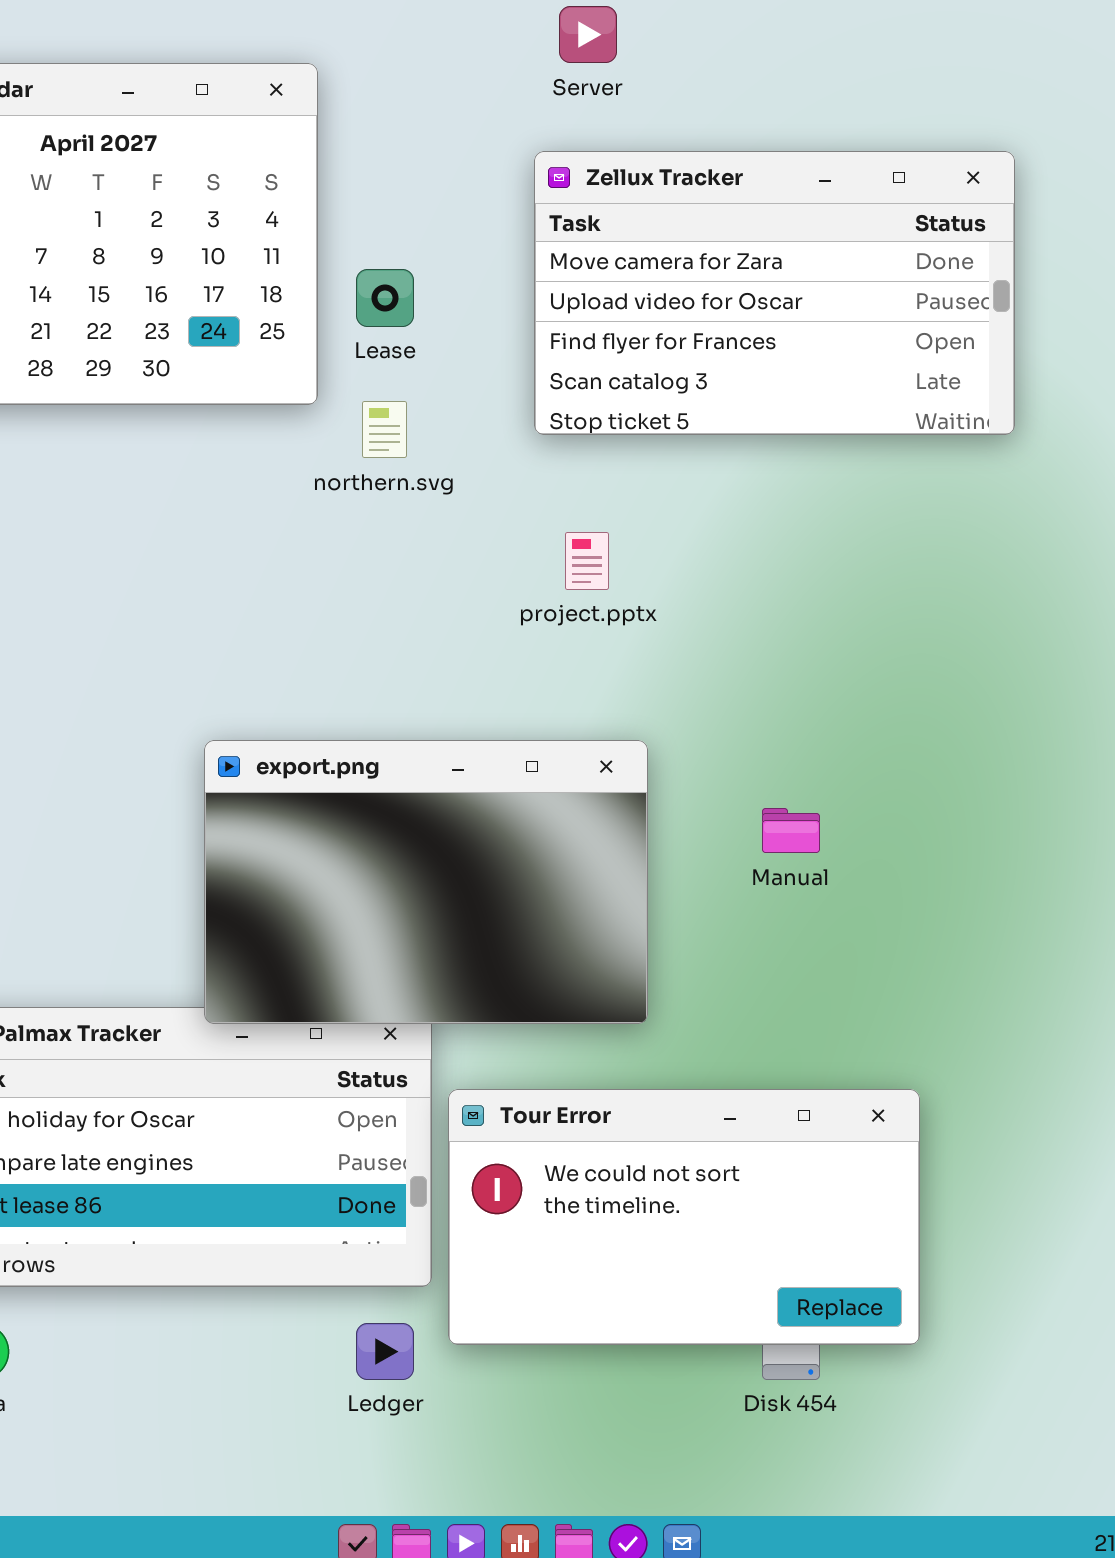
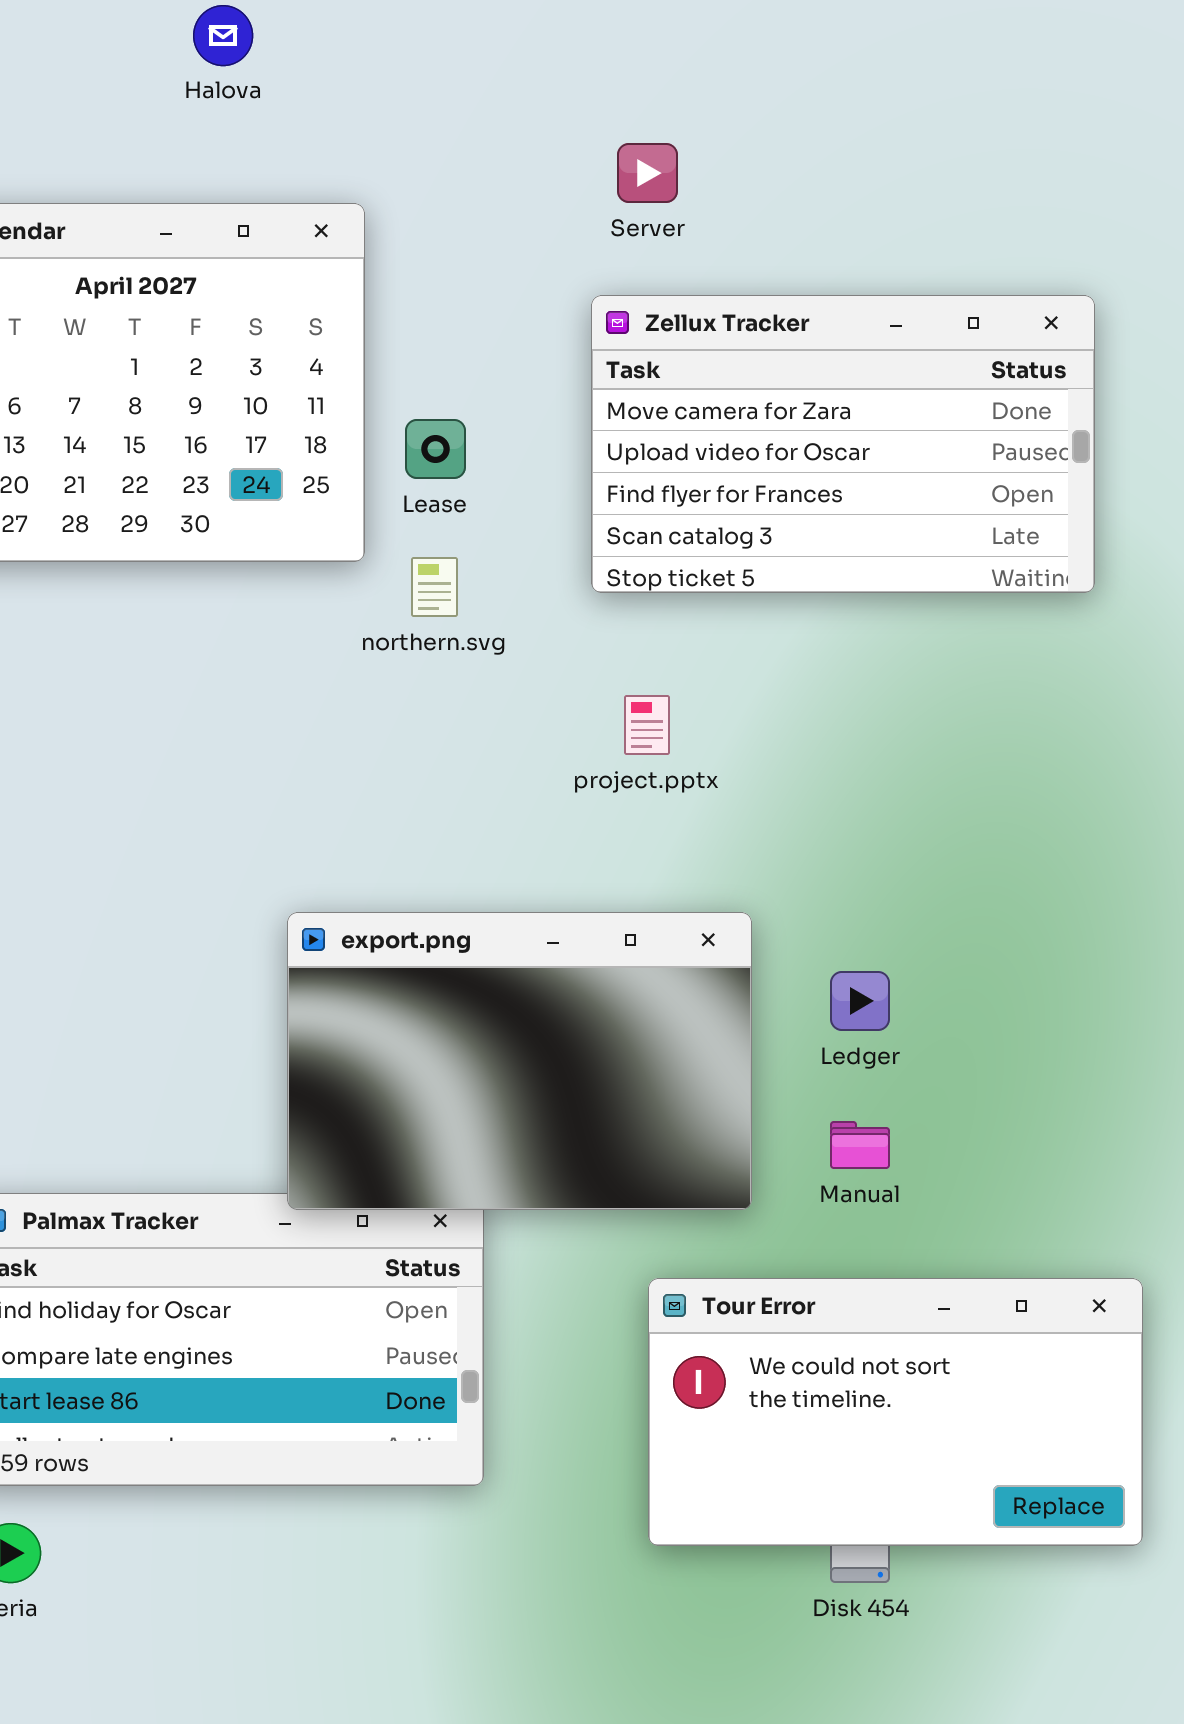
export.png: [204,740,648,1024] -> [287,912,752,1210], moved
Manual: [762,808,820,853] -> [830,1121,890,1169], moved
Tour Error: [448,1089,920,1345] -> [648,1278,1143,1546], moved
Ledger: [356,1323,414,1380] -> [830,971,890,1031], moved

